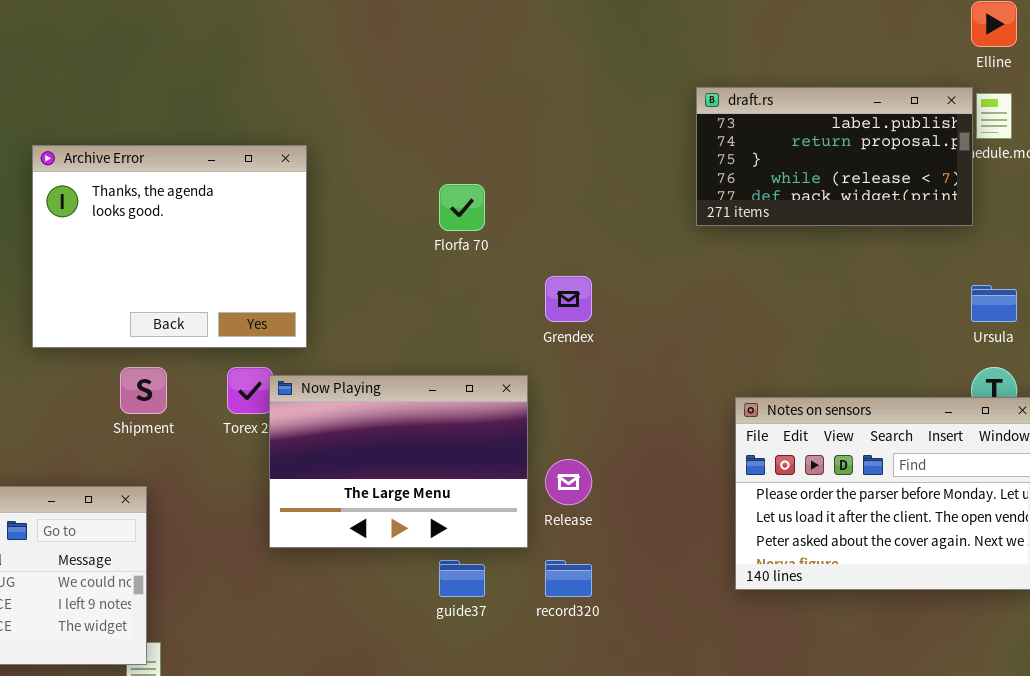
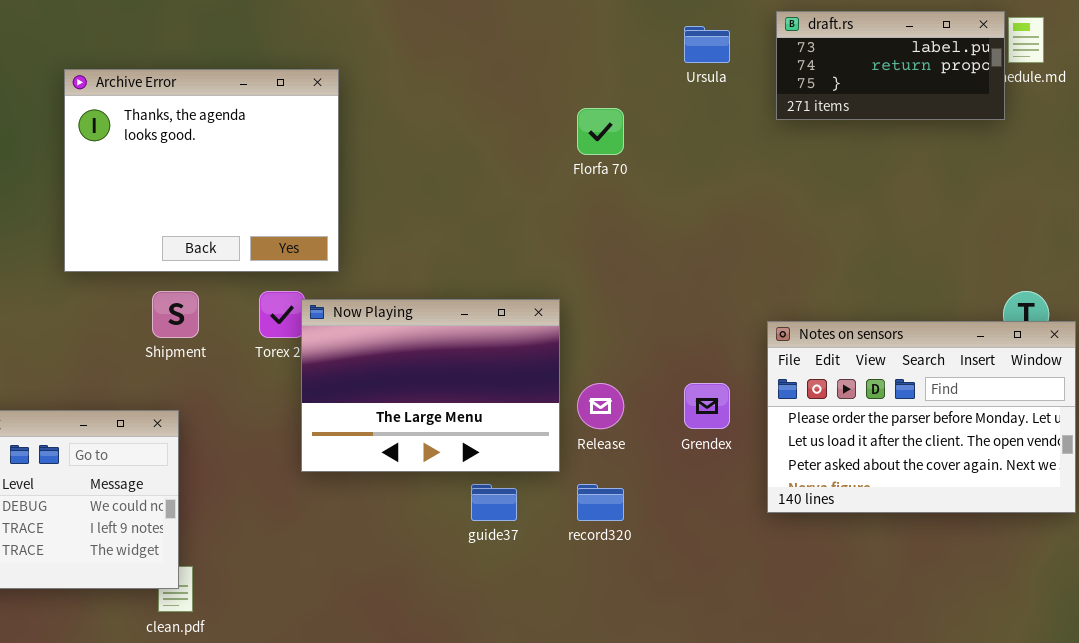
draft.rs: [696,87,973,226] -> [776,11,1005,120], resized
Florfa 70: [439,184,485,231] -> [577,108,624,155], moved
Grendex: [545,276,592,322] -> [684,383,730,429], moved
Ursula: [971,285,1017,322] -> [684,26,730,63], moved

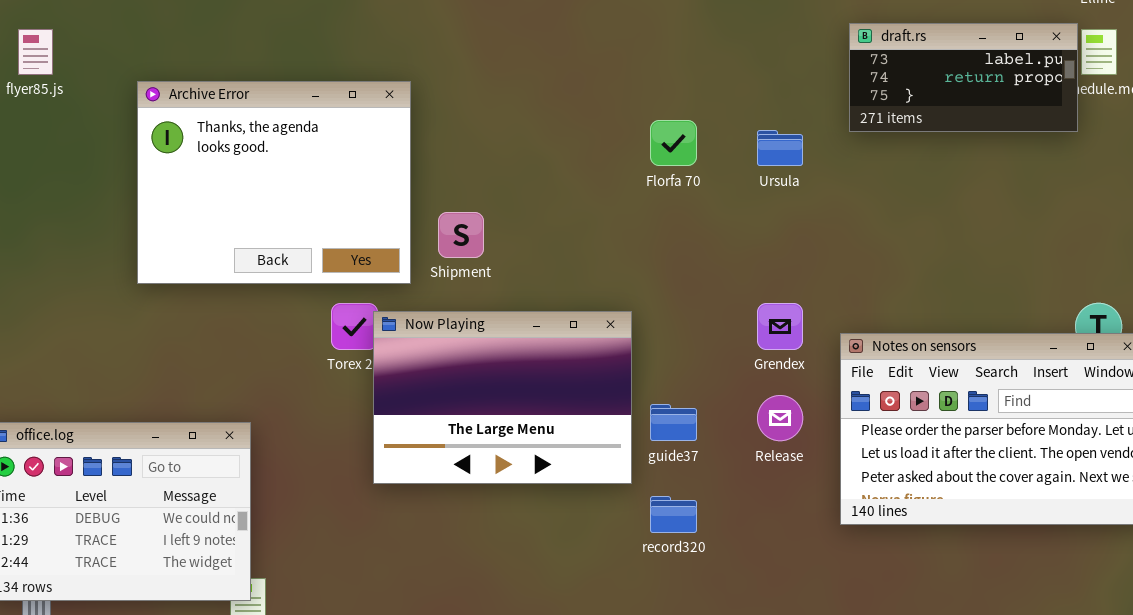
Ursula: [684,26,730,63] -> [757,130,803,166], moved
Shipment: [152,291,199,338] -> [438,212,484,258], moved
Release: [577,383,624,429] -> [757,395,803,441], moved
Grendex: [684,383,730,429] -> [757,303,803,350], moved
guide37: [471,484,517,521] -> [650,404,697,441], moved

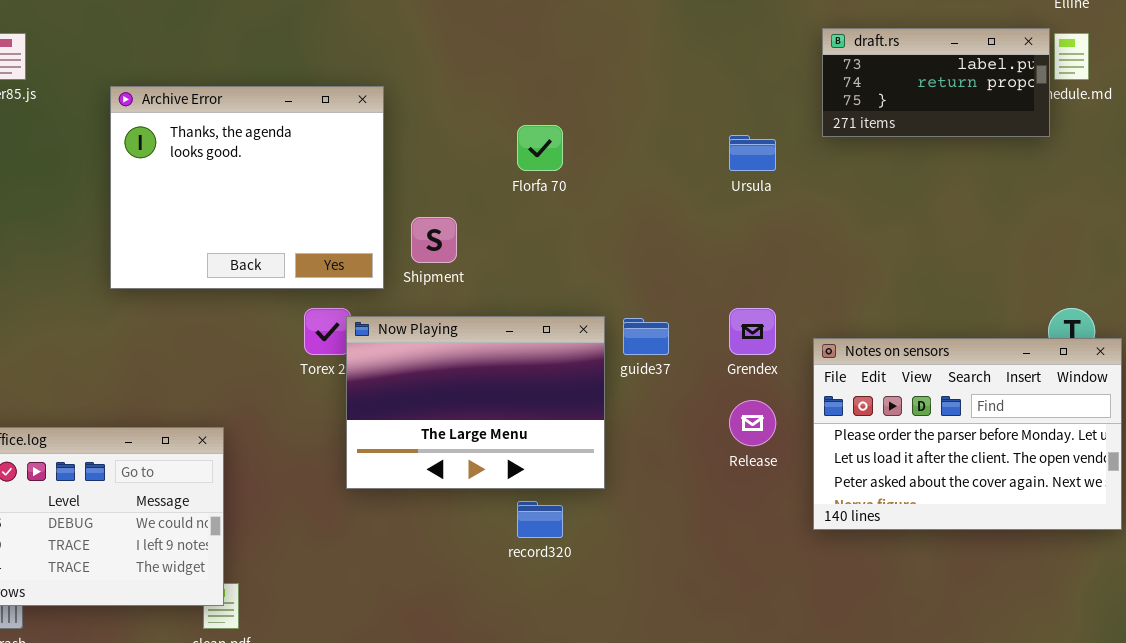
Florfa 70: [650,120,697,166] -> [517,125,563,171], moved
guide37: [650,404,697,441] -> [623,318,669,355], moved
record320: [650,496,697,533] -> [517,501,563,538], moved

